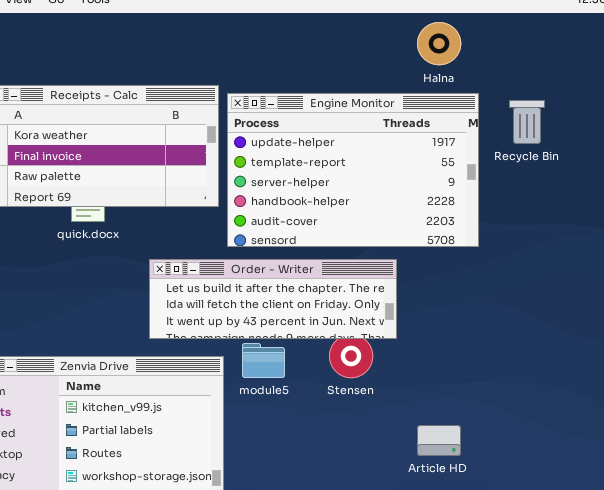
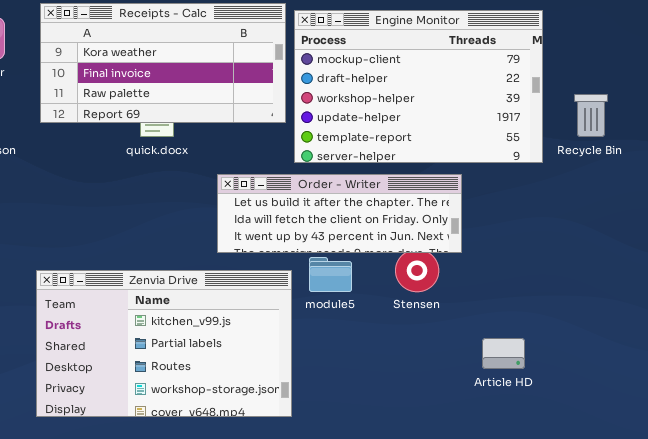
Engine Monitor: [227,93,479,247] -> [294,10,543,163], scrolled up 3 rows
Recycle Bin: [509,100,545,144] -> [574,94,608,137], moved

